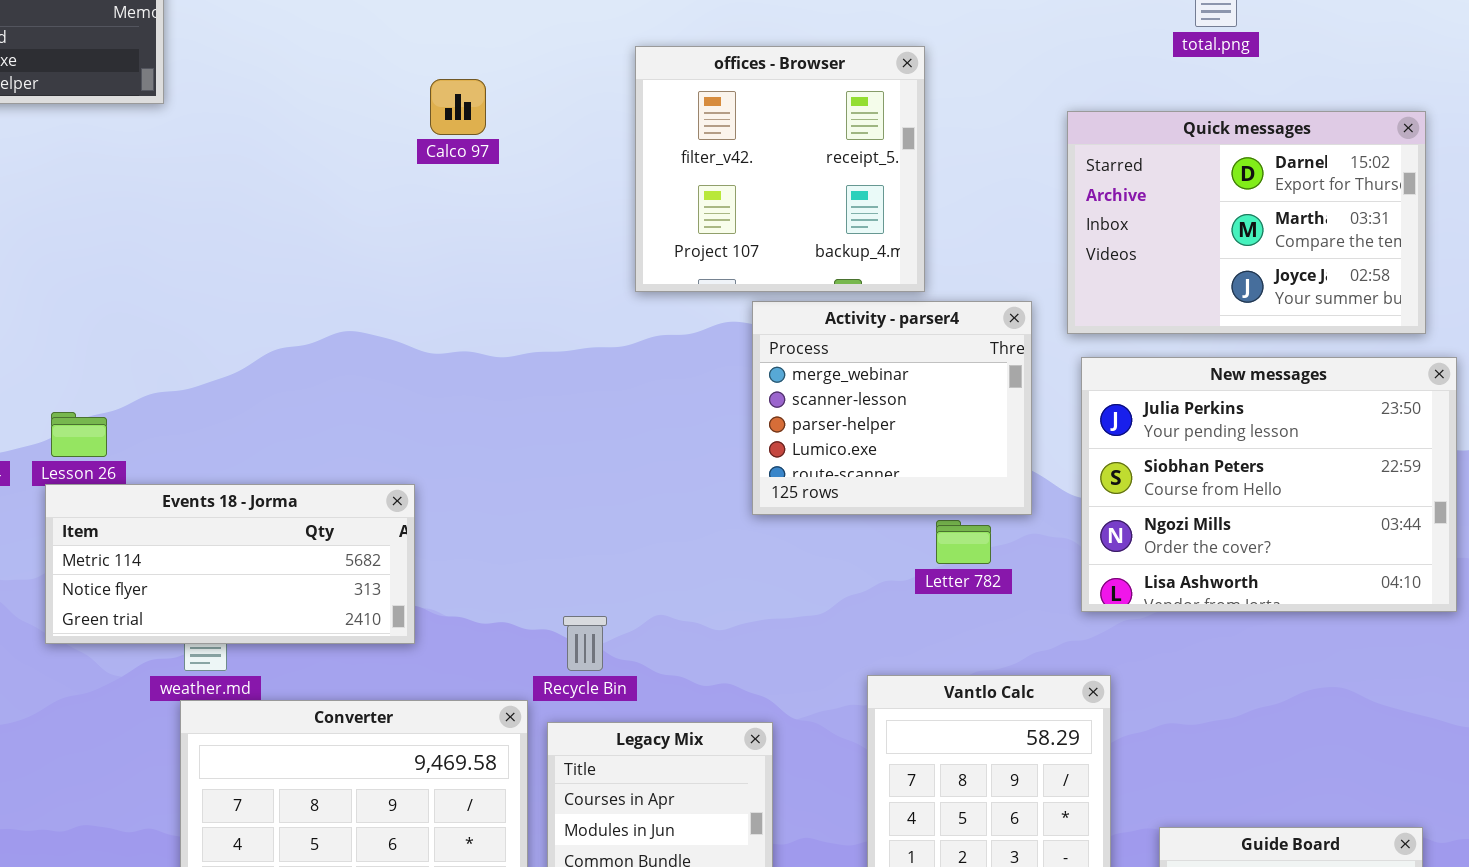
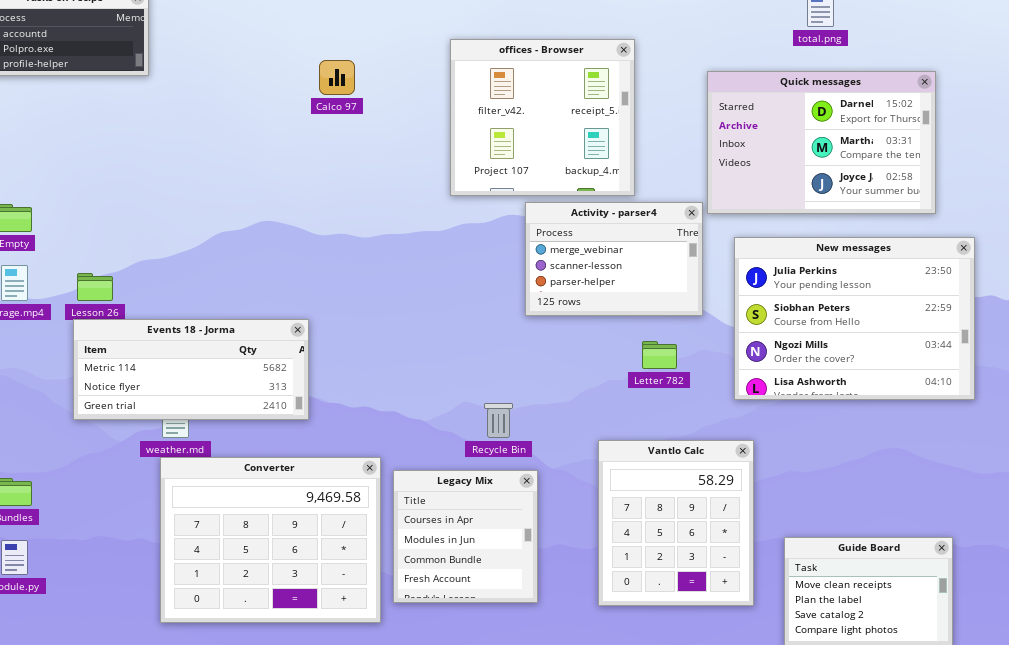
Quick messages: [1067,111,1426,334] -> [707,71,936,214], moved
Activity - parser4: [752,301,1032,515] -> [525,202,703,316], resized
Recycle Bin: [563,616,607,671] -> [484,403,513,438], moved

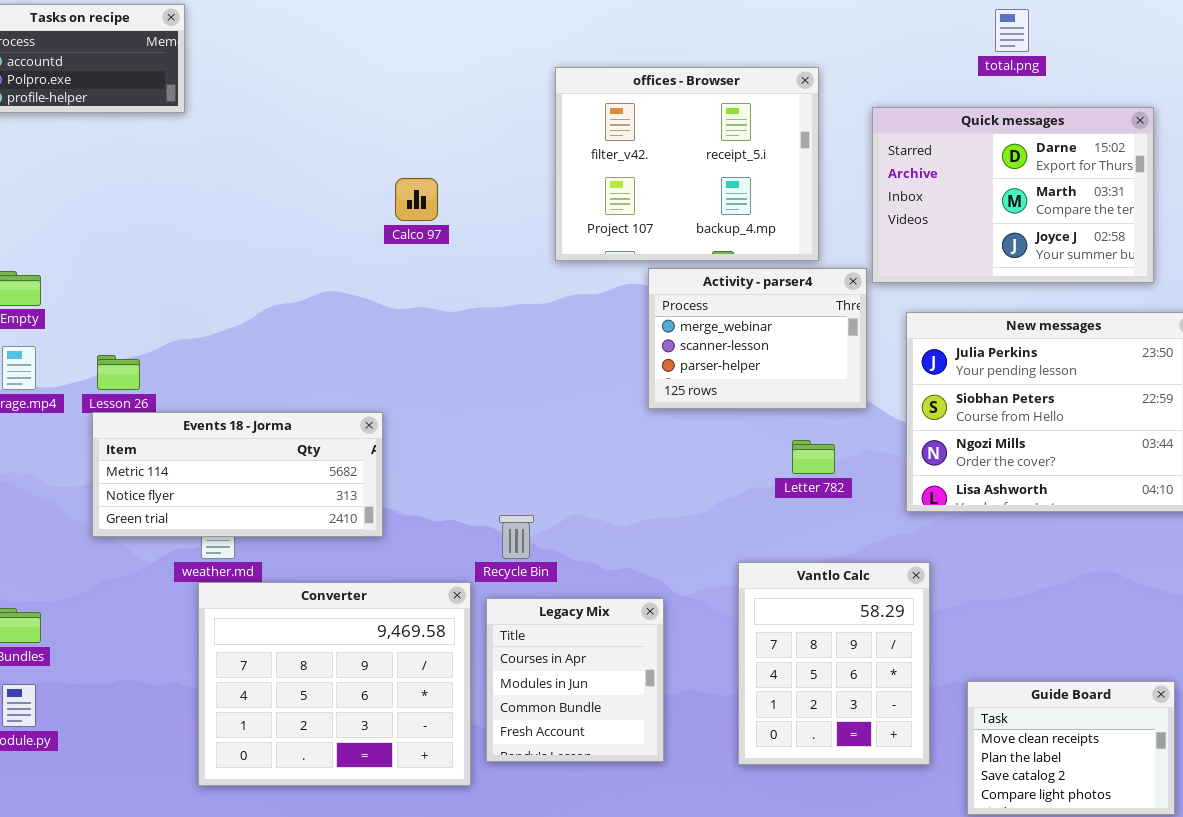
offices - Browser: [450,39,635,196] -> [555,67,819,261], resized
Calco 97: [319,60,355,95] -> [395,178,438,221], moved
Recycle Bin: [484,403,513,438] -> [499,515,534,559], moved

